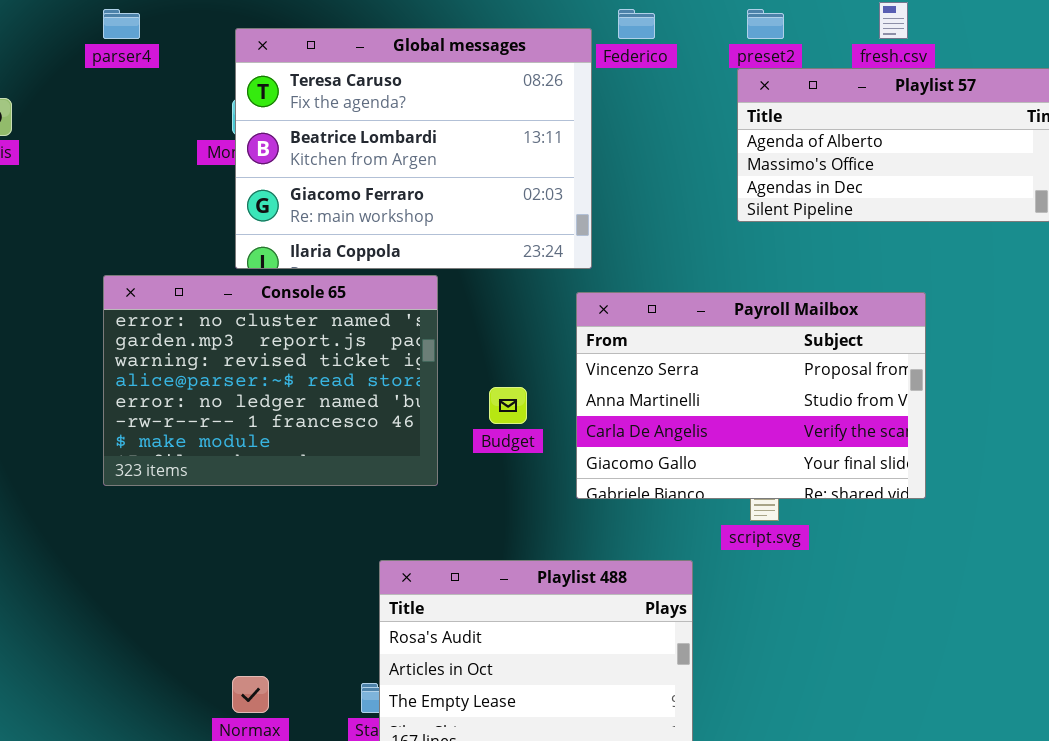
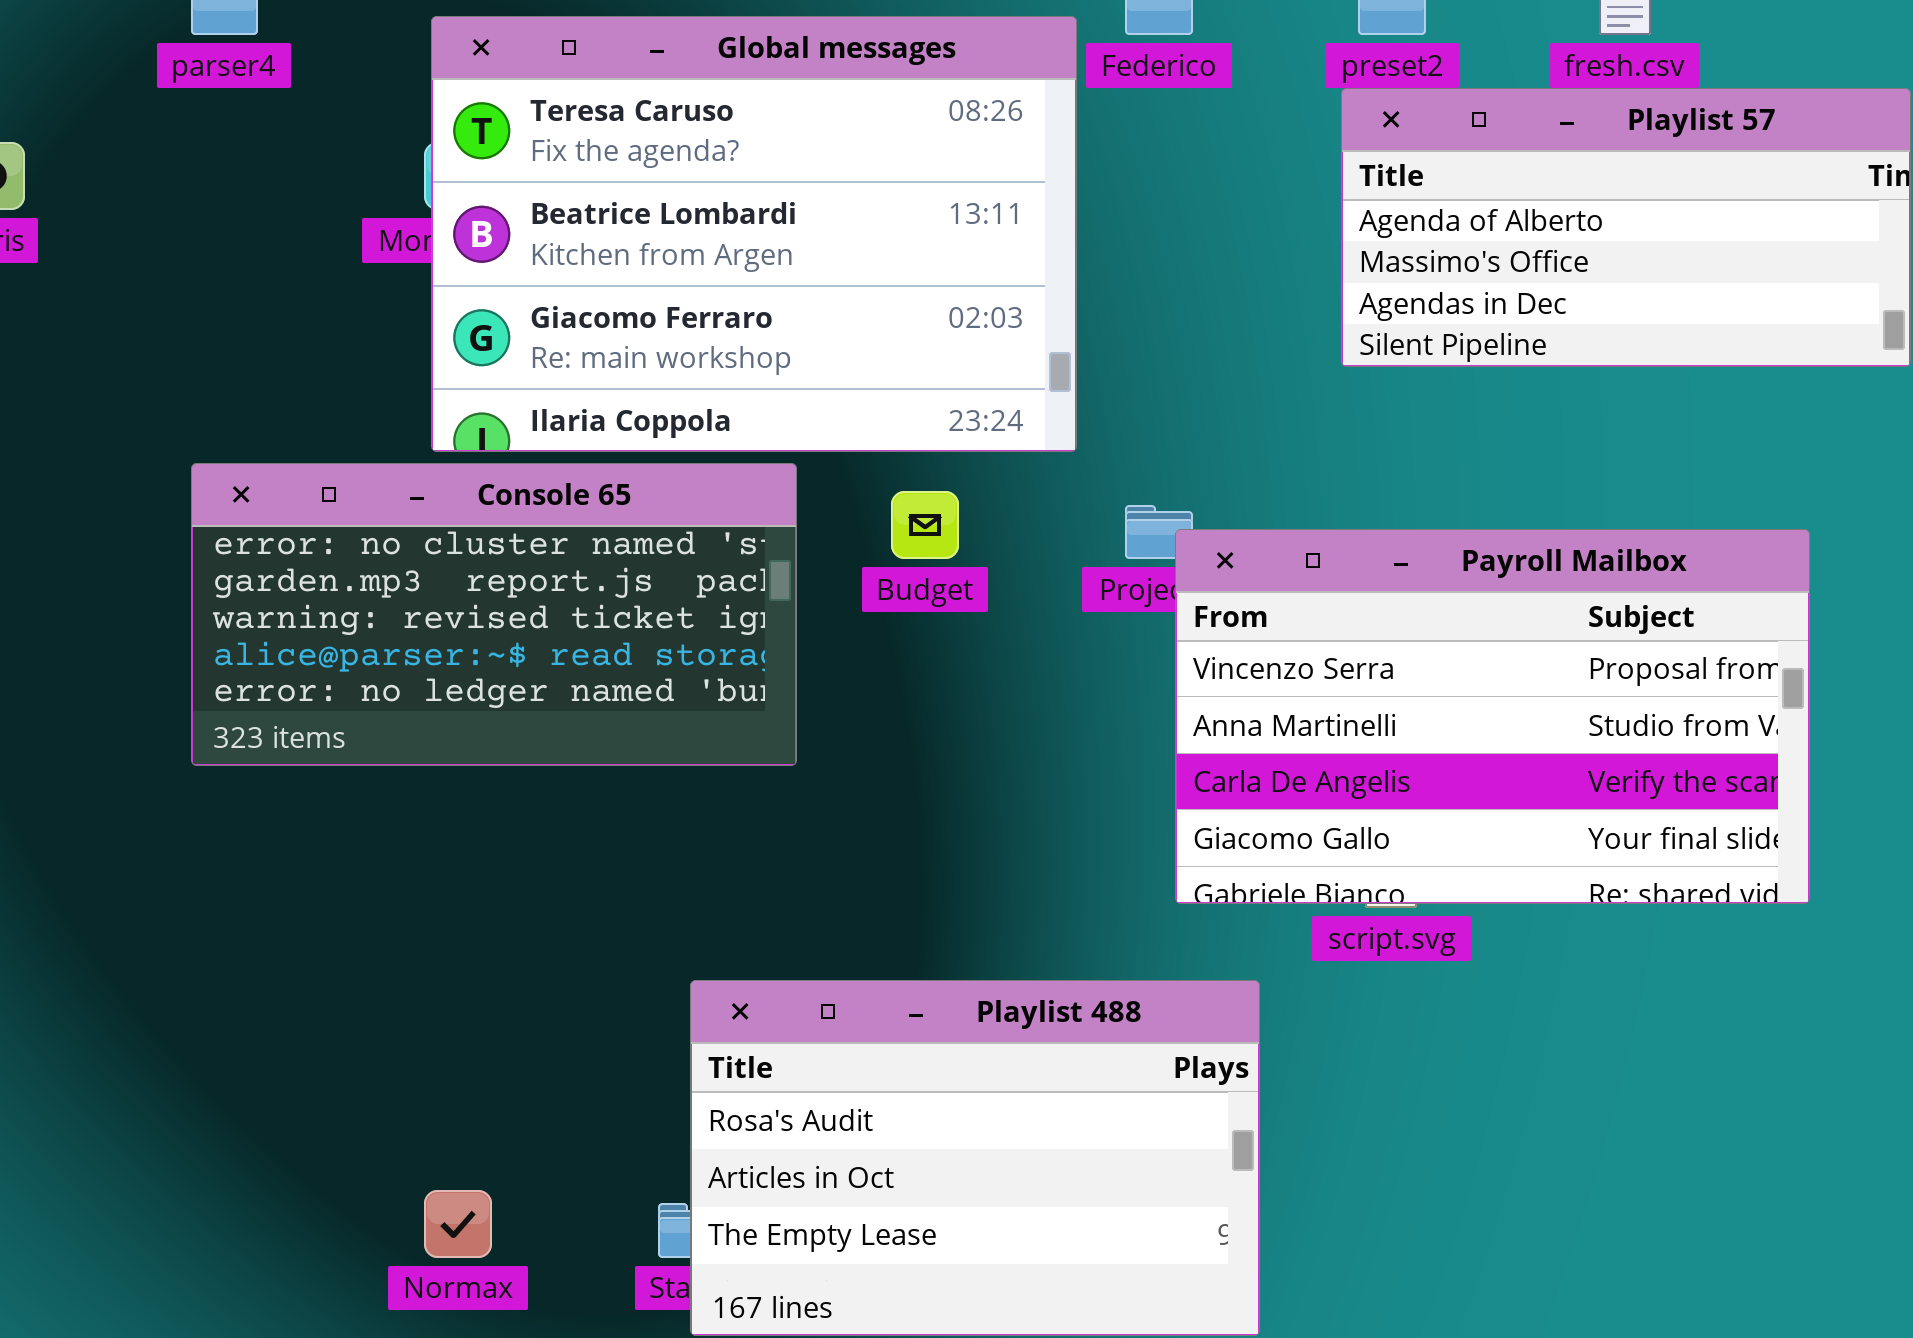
Console 65: [103,275,438,486] -> [191,463,797,766], resized
Payroll Mailbox: [576,292,926,499] -> [1175,529,1810,904], moved
Budget: [489,387,527,424] -> [891,491,959,559], moved

